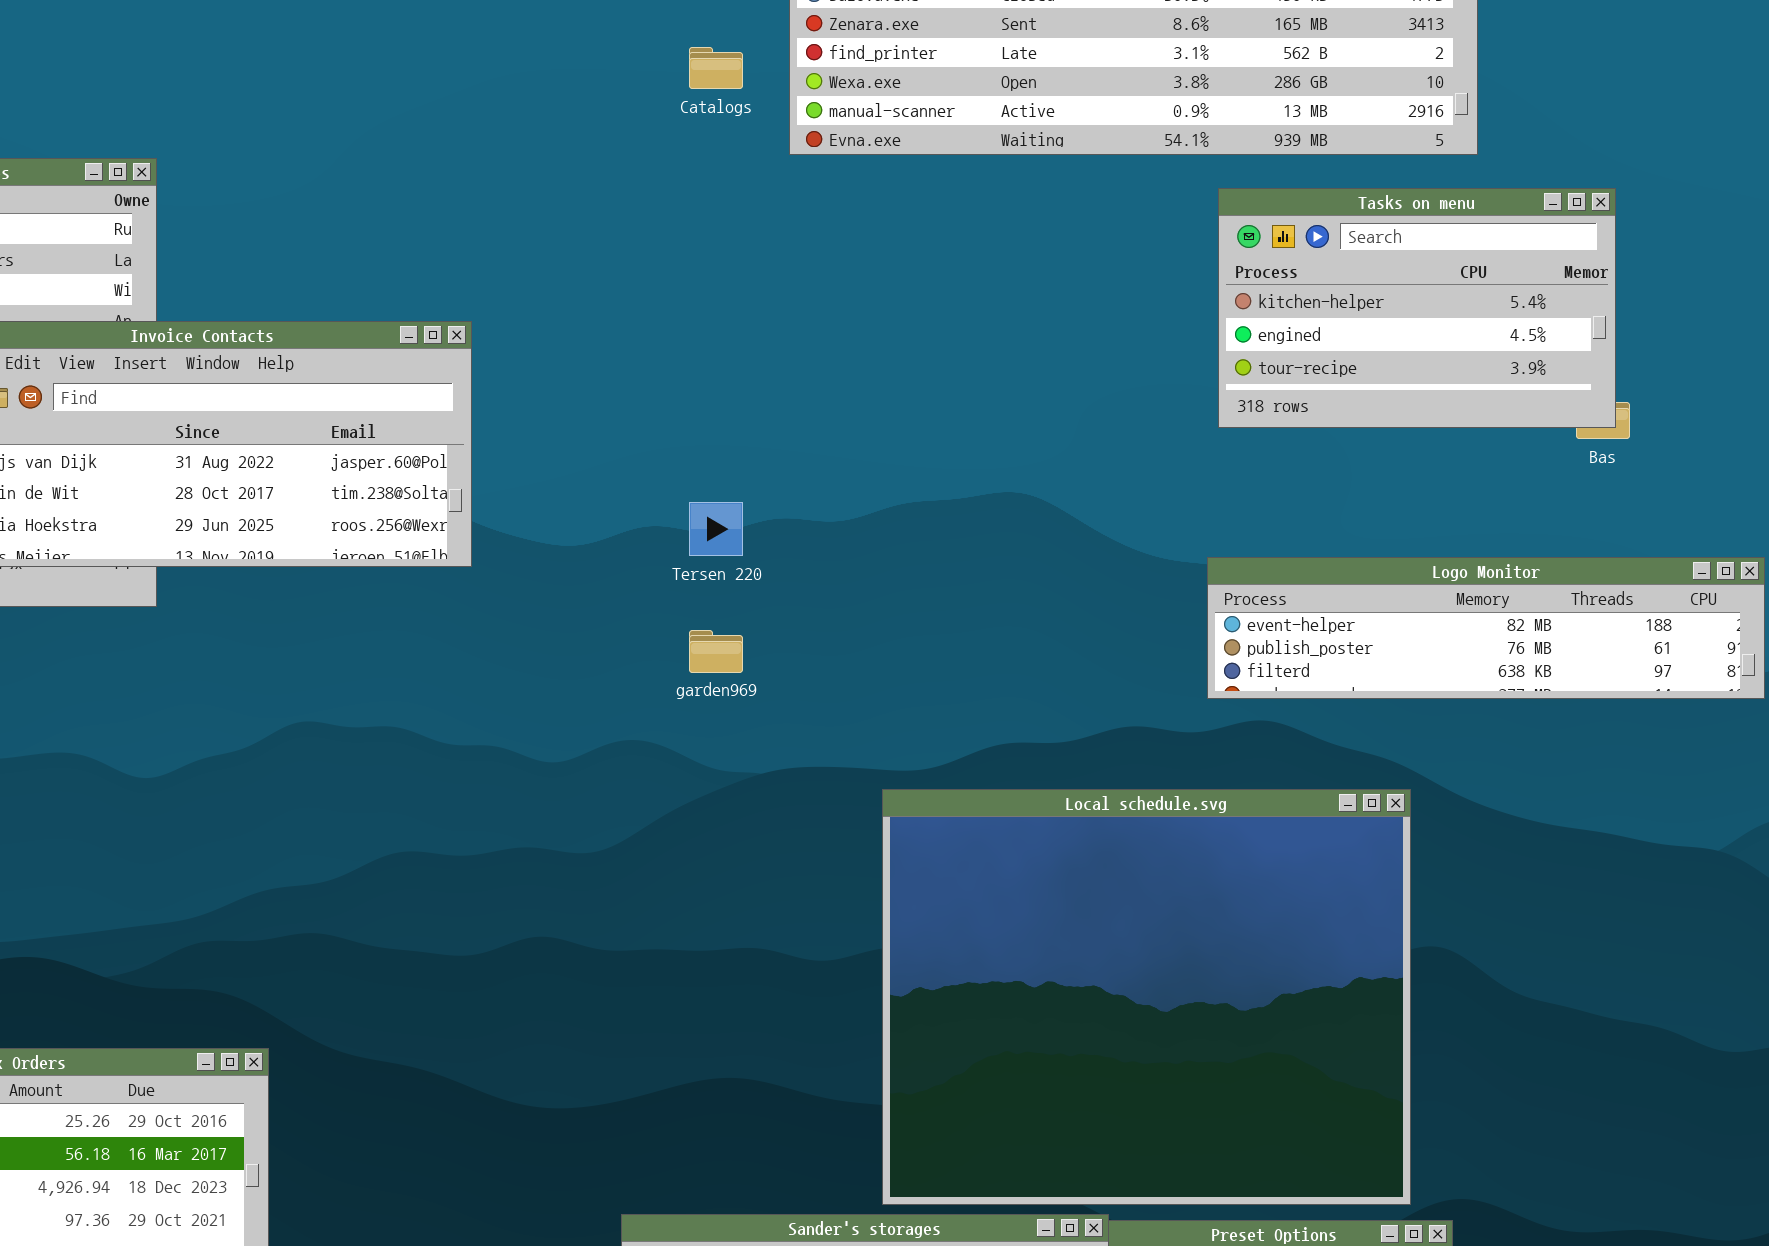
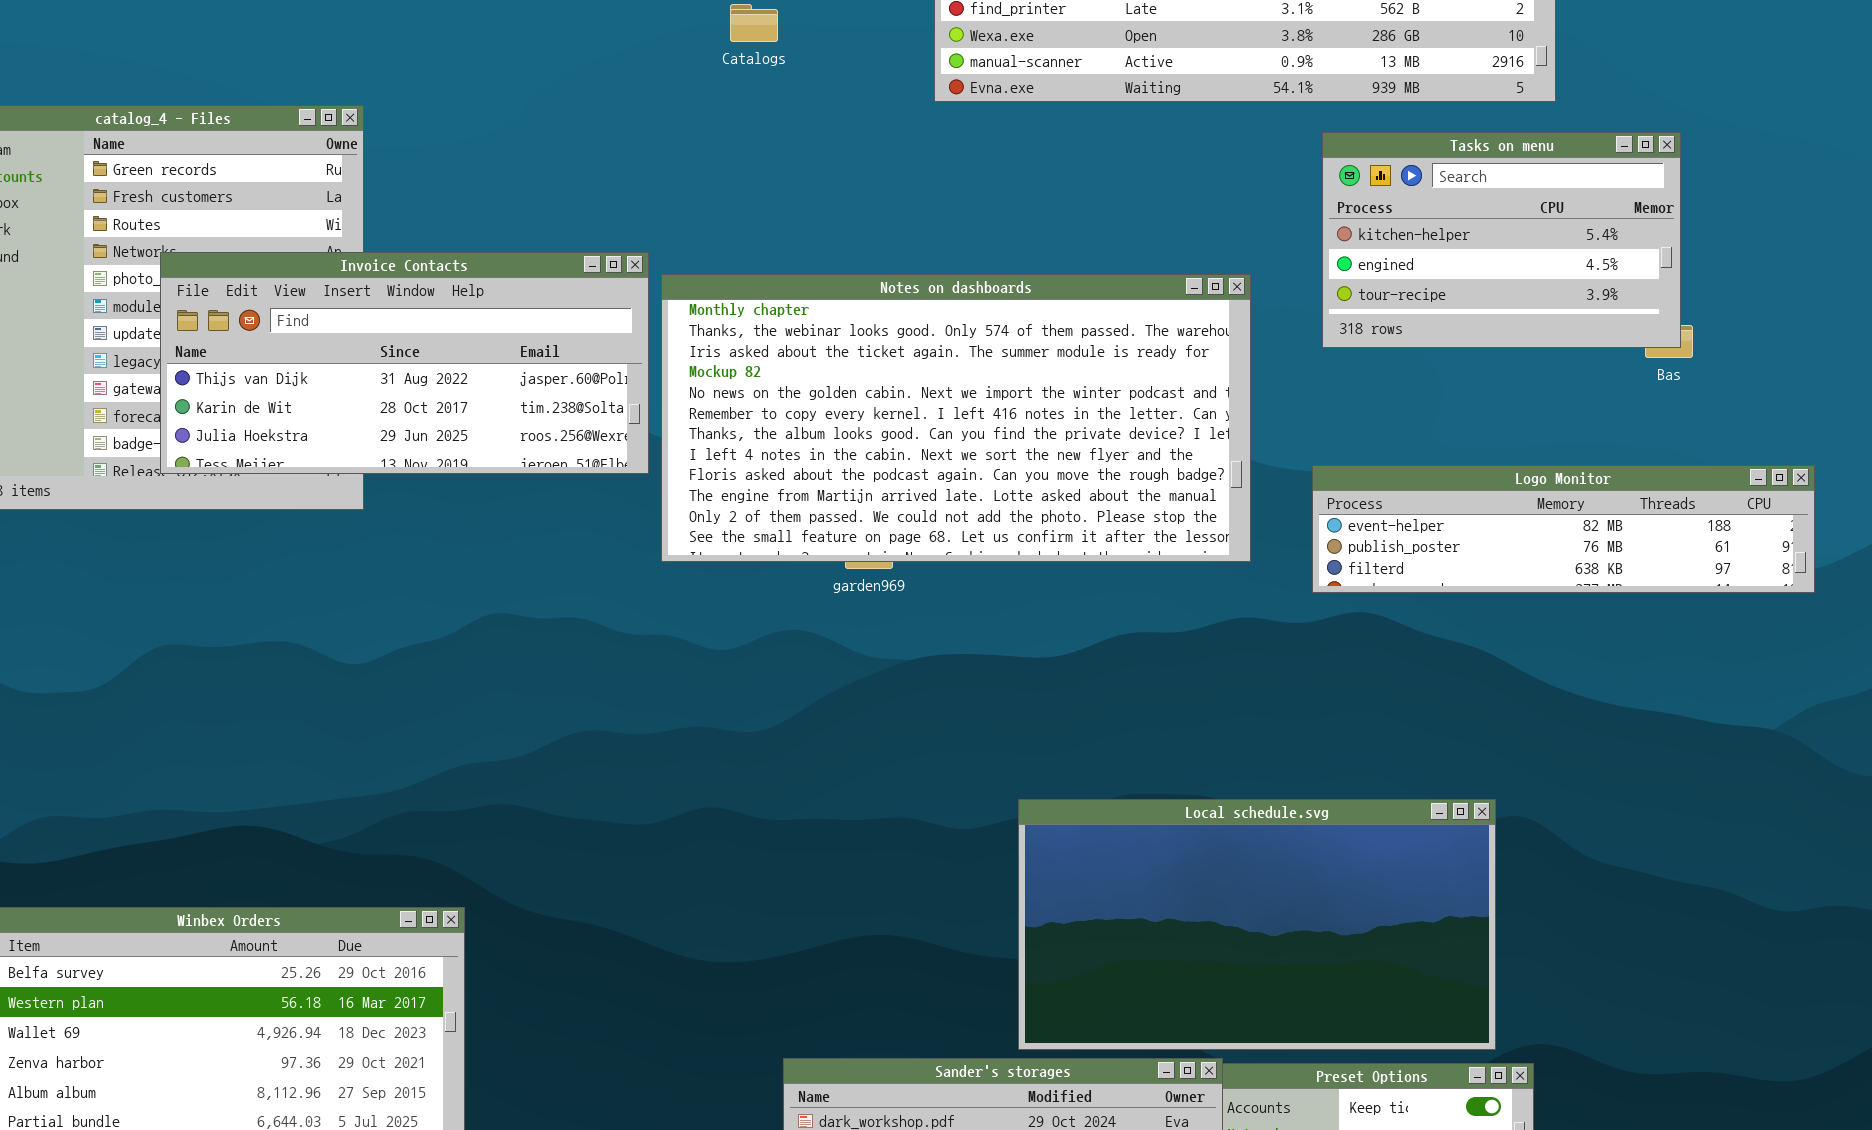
Catalogs: [689,47,743,89] -> [730,4,778,42], moved
Notes on dashboards: none -> [661,274,1251,562], opened
Local schedule.svg: [882,789,1411,1205] -> [1018,799,1496,1050], resized

